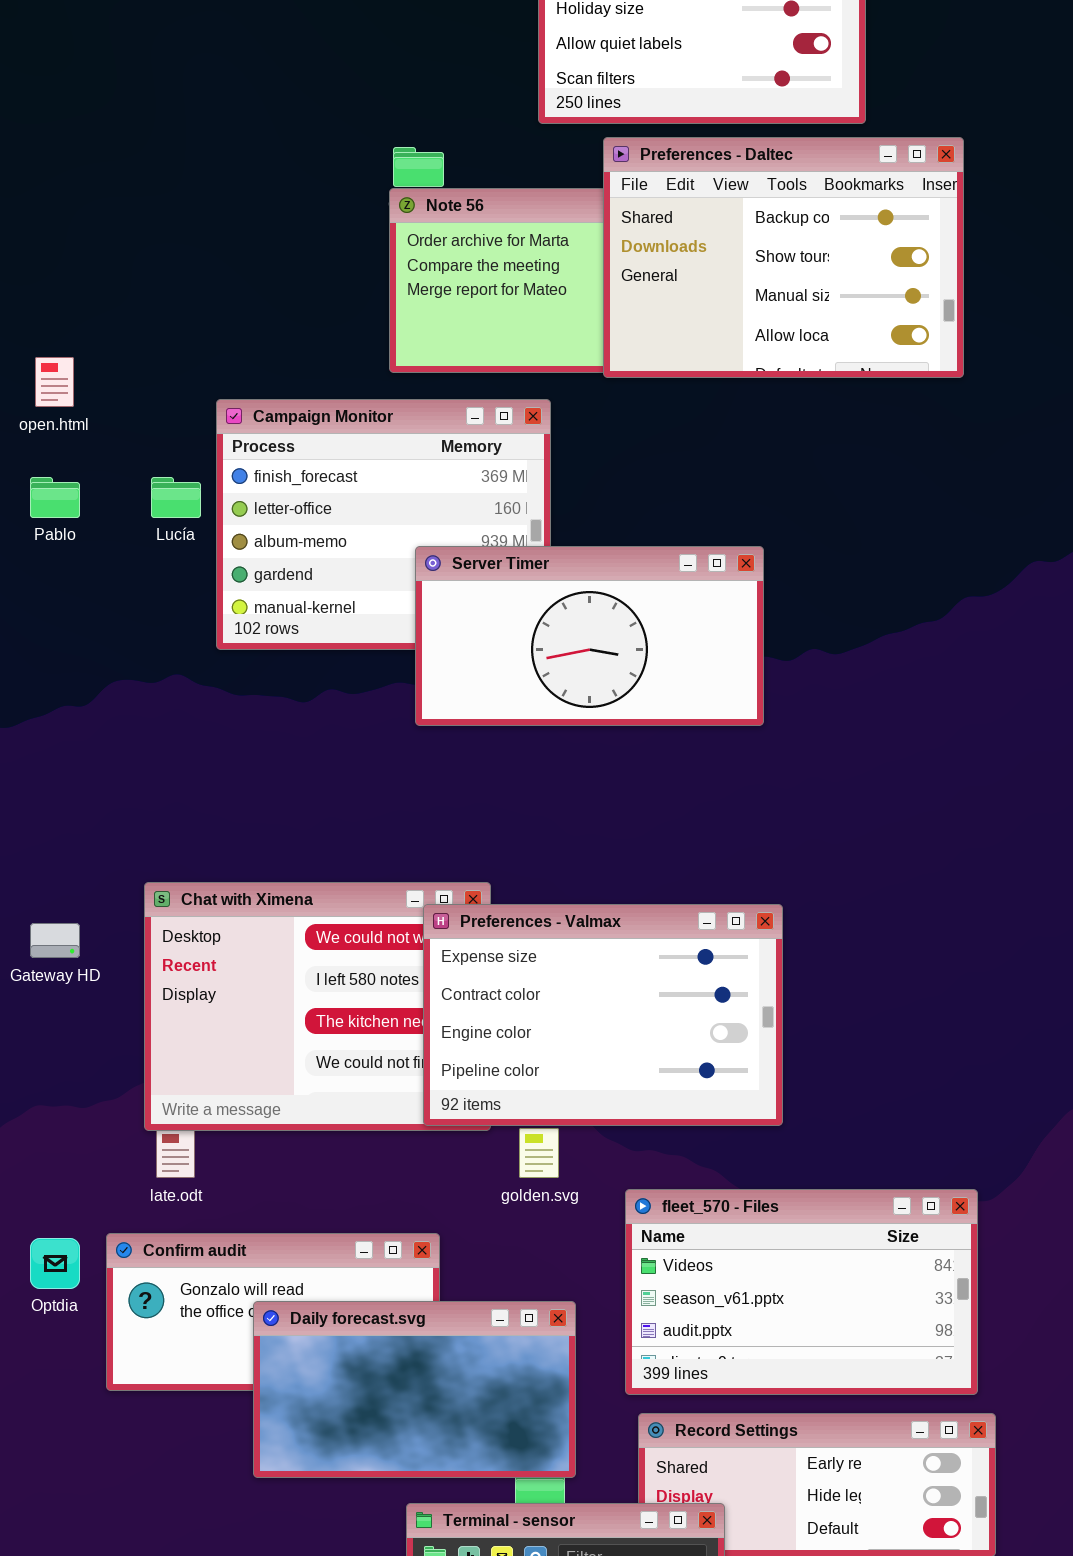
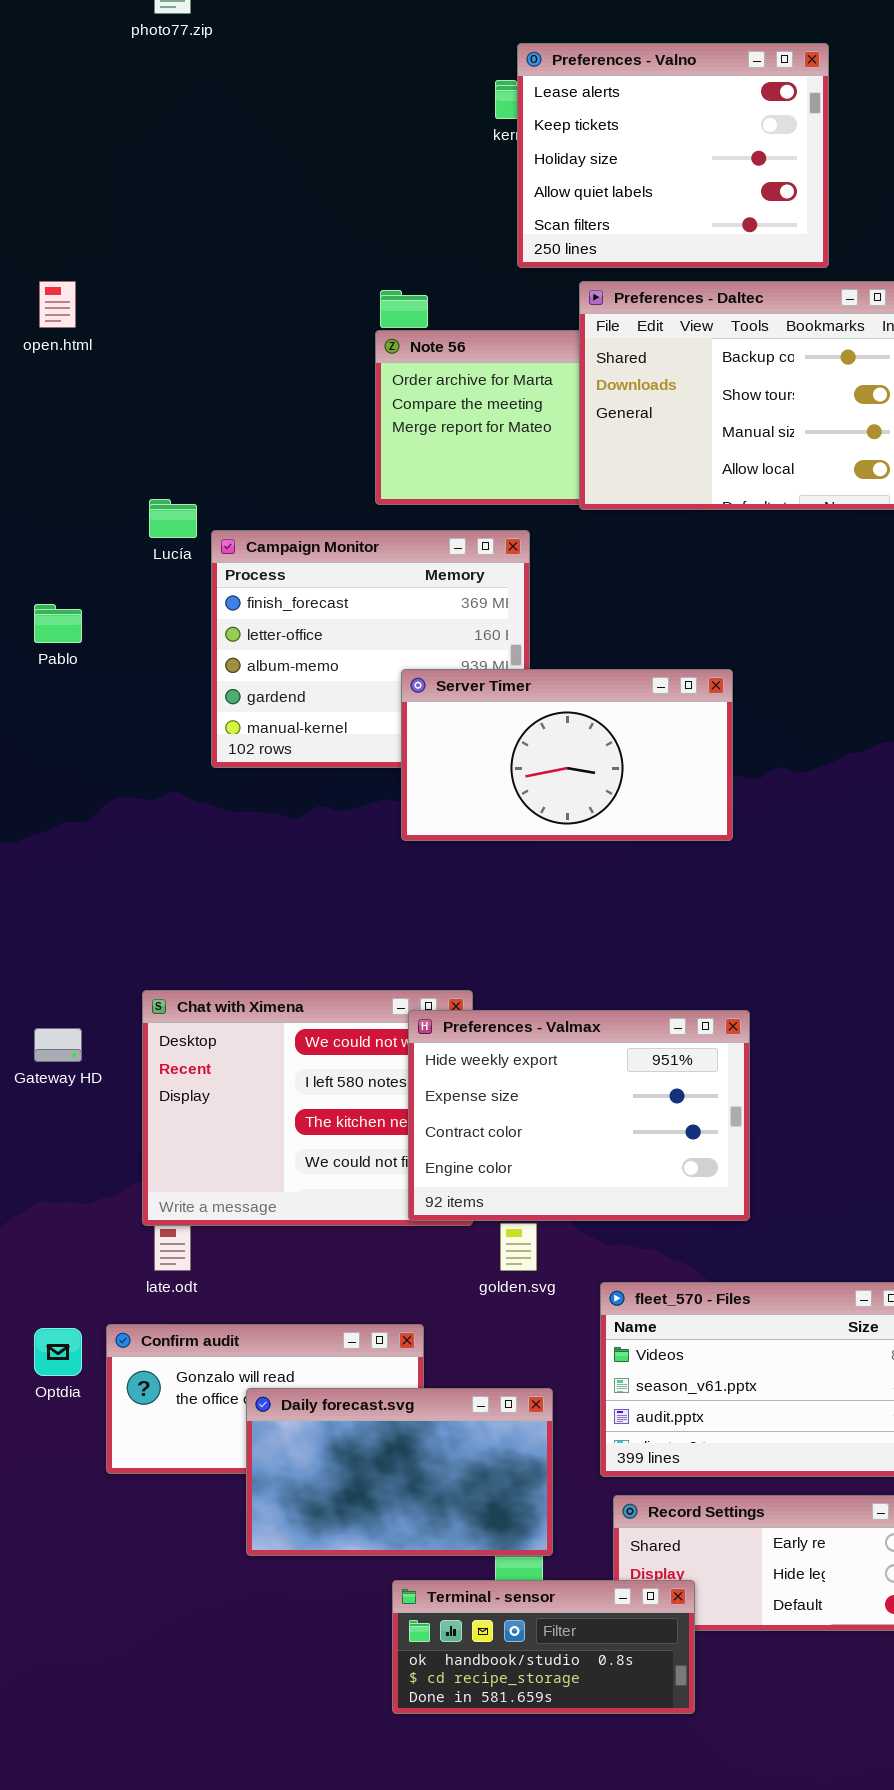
open.html: [35,357,74,407] -> [39,281,76,328], moved
Lucía: [151,477,201,518] -> [149,499,197,538], moved
Preferences - Valmax: [423,904,783,1126] -> [408,1010,750,1221], scrolled up 1 row

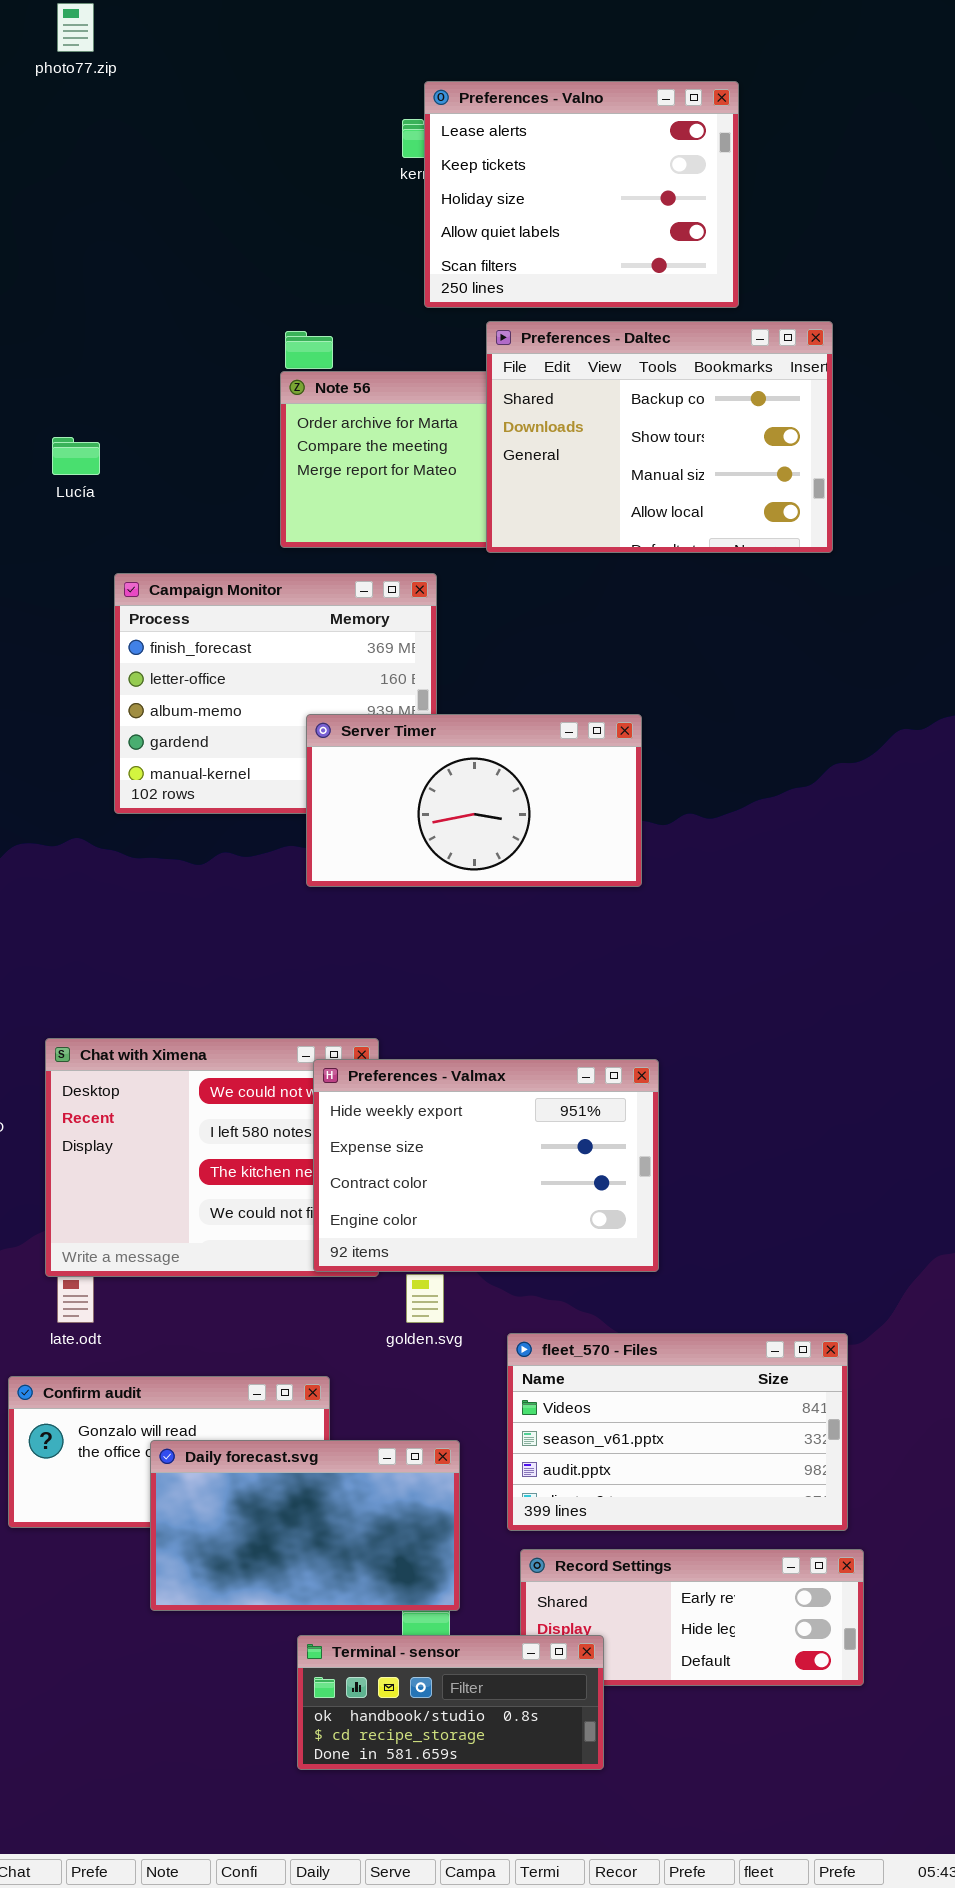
Lucía: [149,499,197,538] -> [52,437,100,475], moved

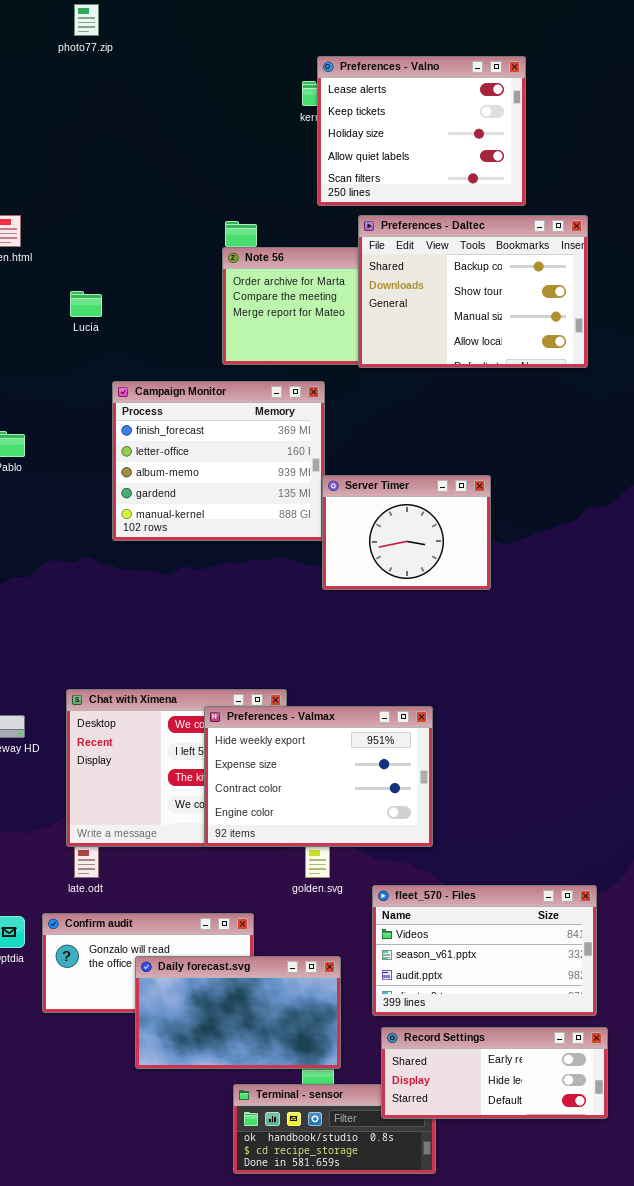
Server Timer: [306,714,642,887] -> [322,475,491,590], moved, resized
Preferences - Valmax: [313,1059,659,1272] -> [204,706,433,847], moved
Record Settings: [520,1549,864,1686] -> [381,1027,608,1119], raised

